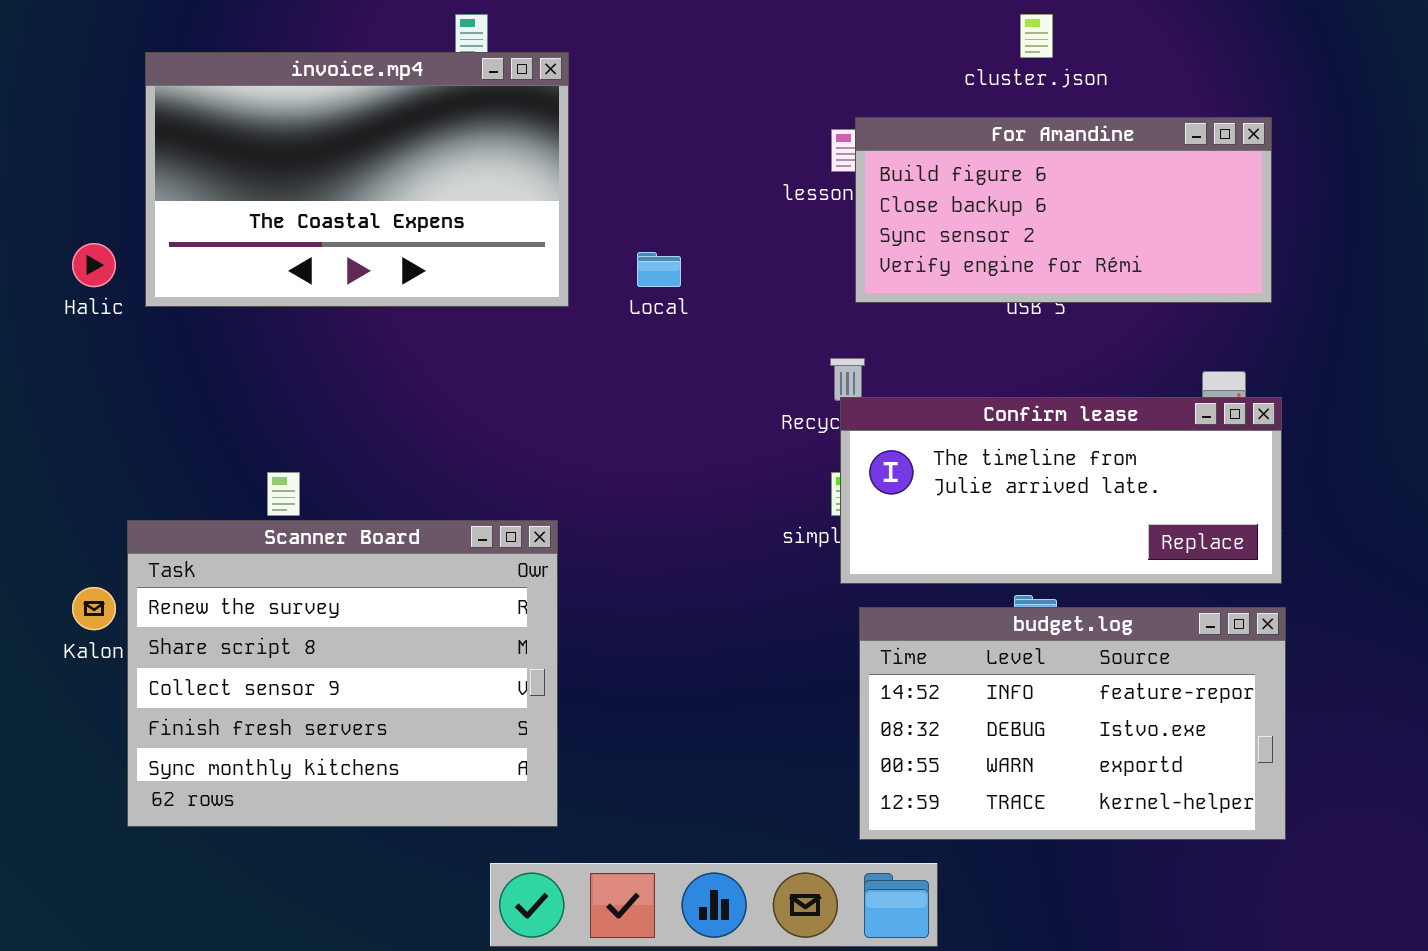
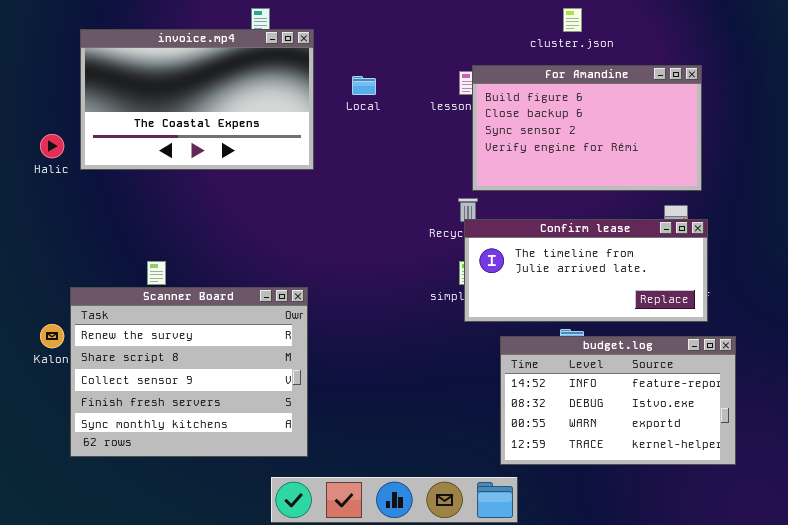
For Amandine: [855,117,1272,303] -> [472,65,702,191], resized
Local: [637,252,681,287] -> [352,76,376,95], moved
budget.log: [859,607,1286,840] -> [500,336,736,465], moved

